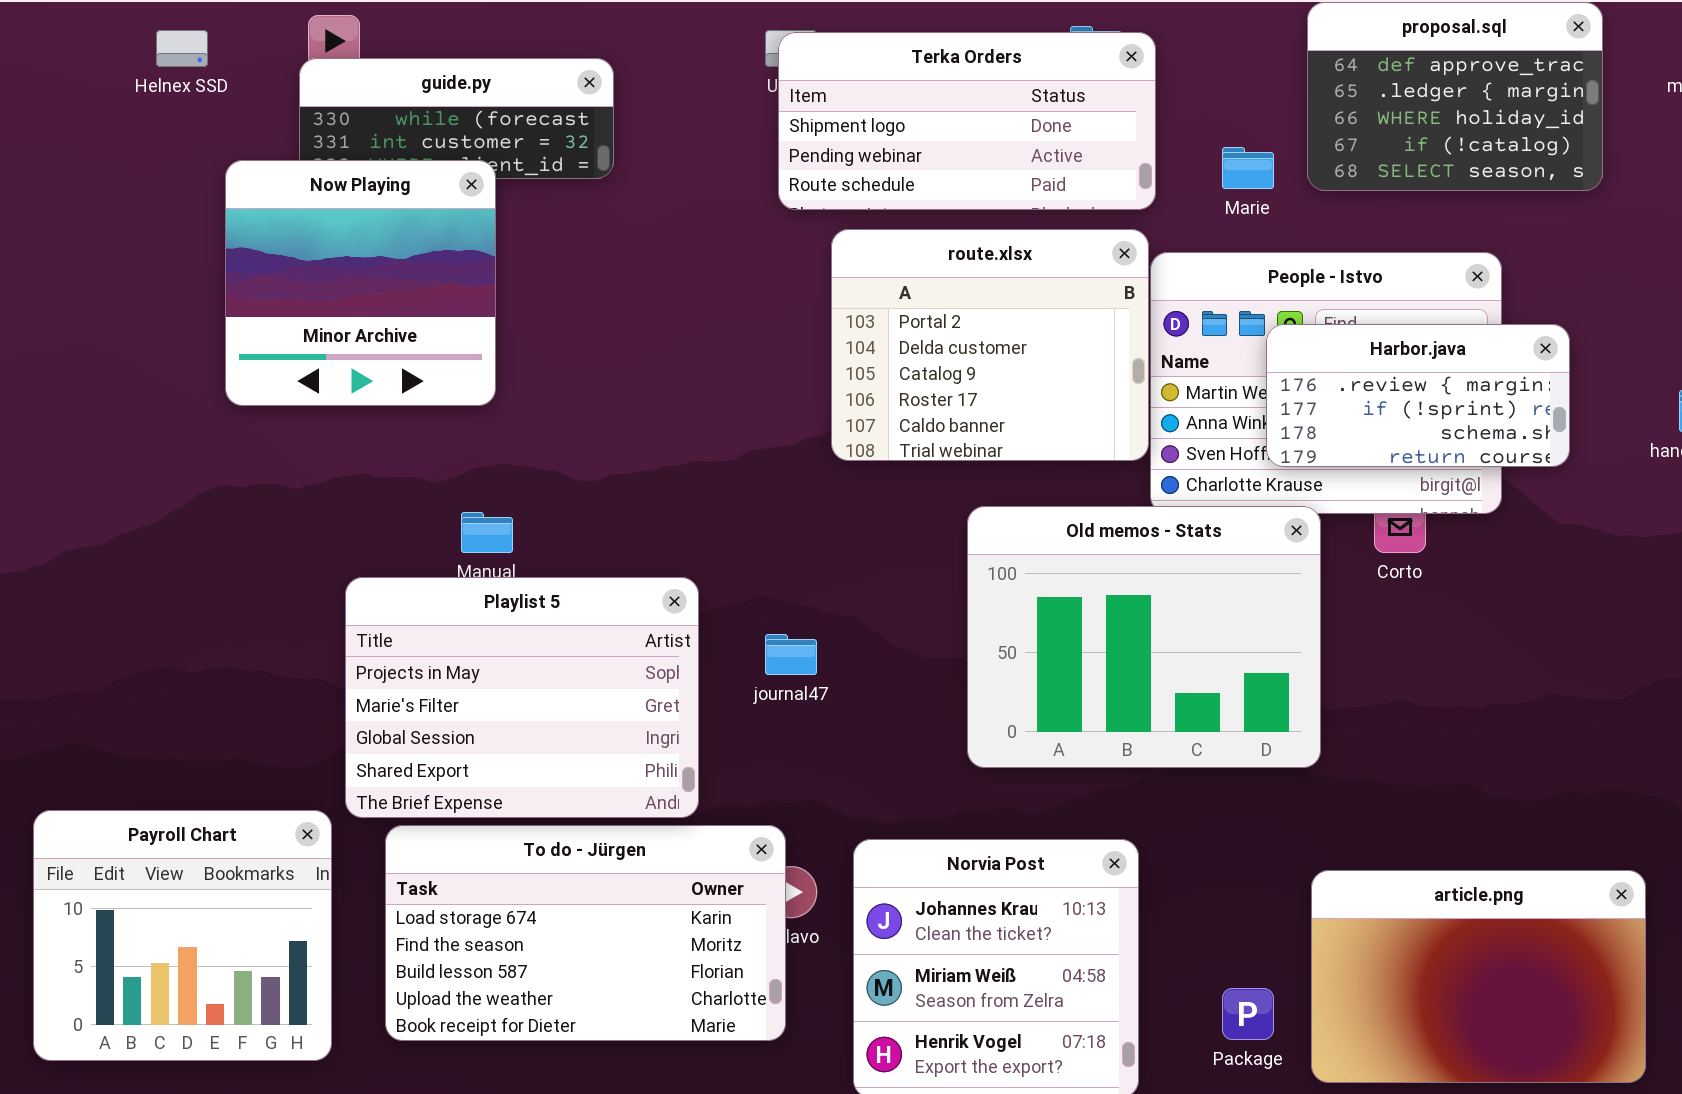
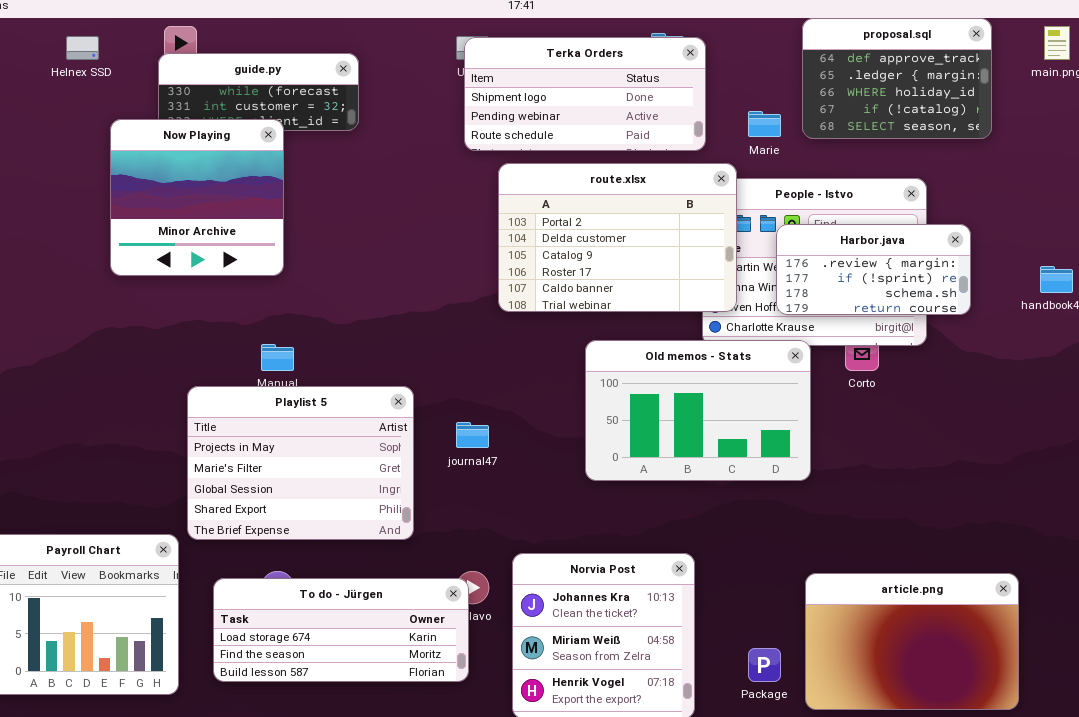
route.xlsx: [831,229,1149,461] -> [498,163,737,312], resized
Old memos - Stats: [967,506,1321,768] -> [585,340,811,481], resized
To do - Jürgen: [385,825,786,1041] -> [213,578,469,682], resized

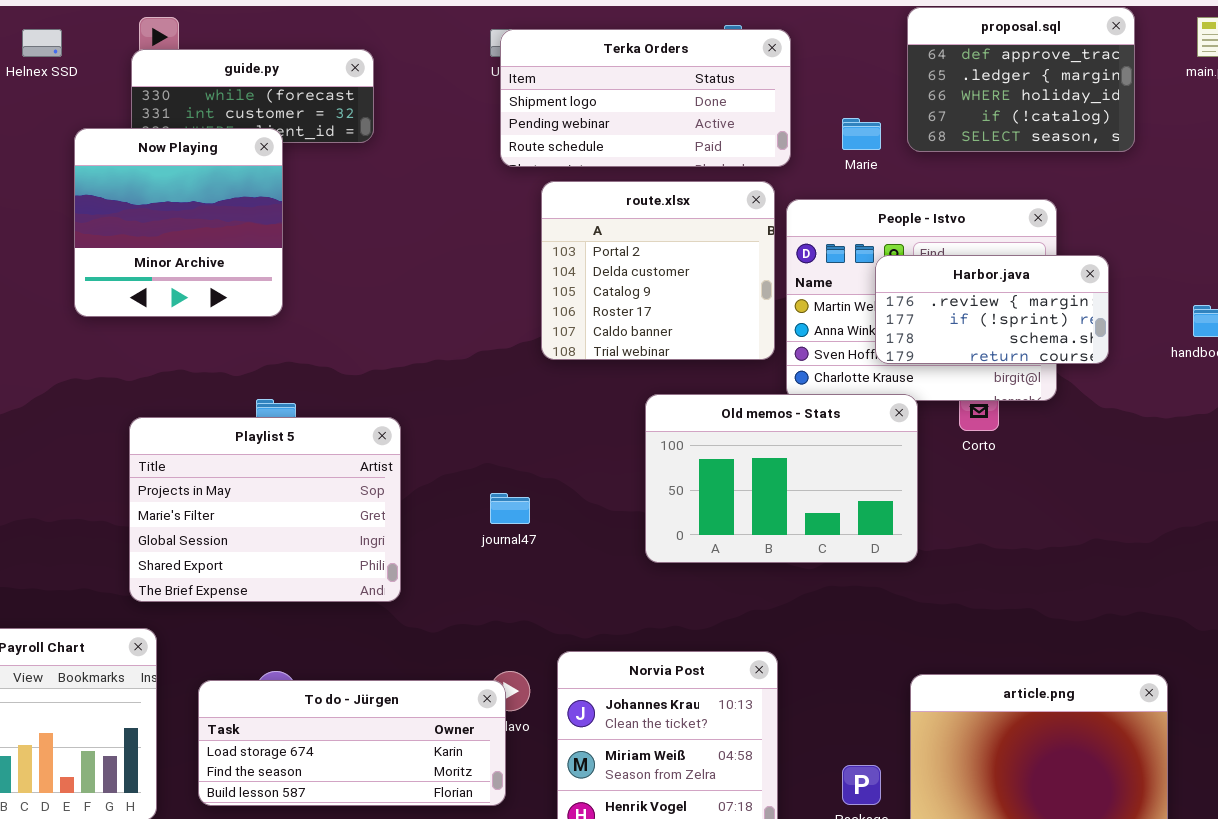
route.xlsx: [498,163,737,312] -> [541,181,775,360], resized
Playlist 5: [187,386,414,540] -> [129,417,401,602], moved

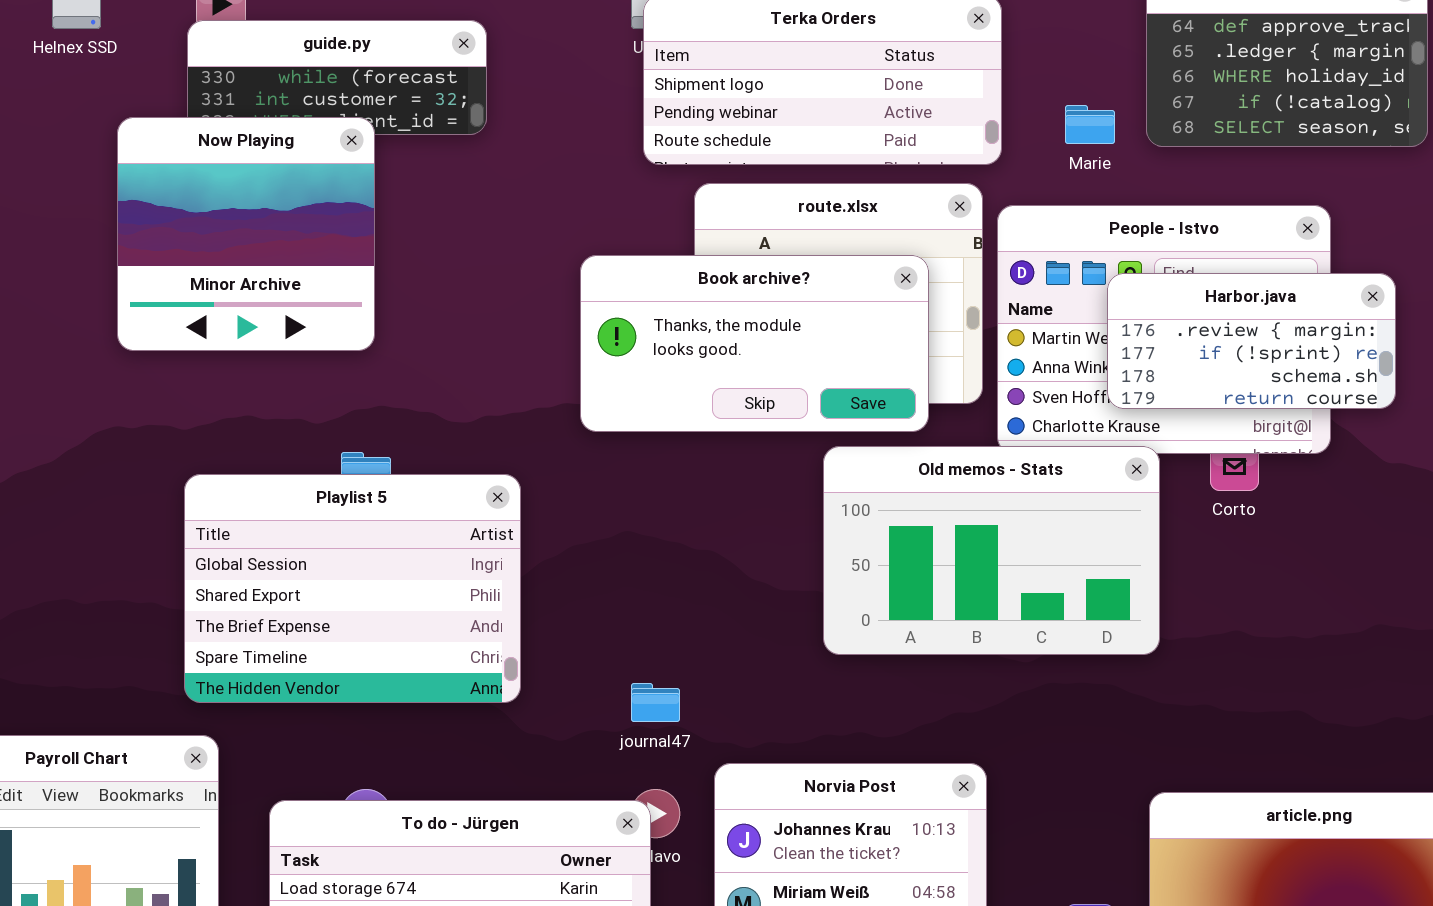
Book archive?: none -> [580,255,929,432], opened
Playlist 5: [129,417,401,602] -> [184,474,521,703], scrolled down 2 rows
journal47: [490,493,530,524] -> [631,683,680,722], moved

